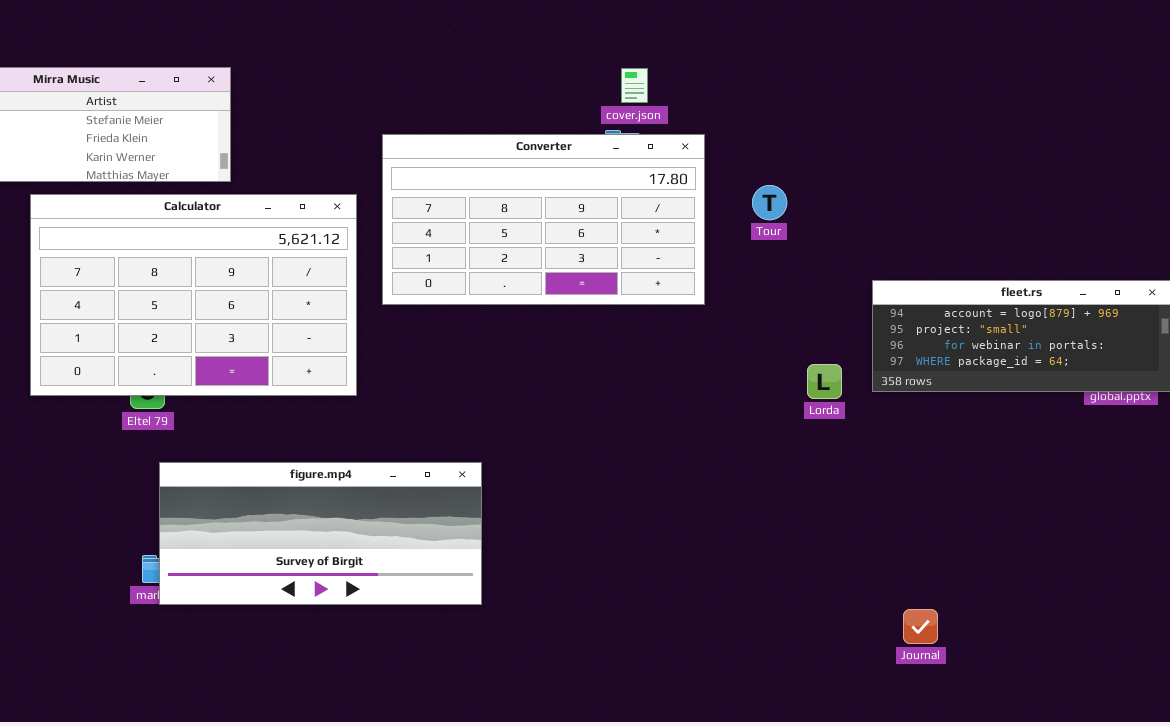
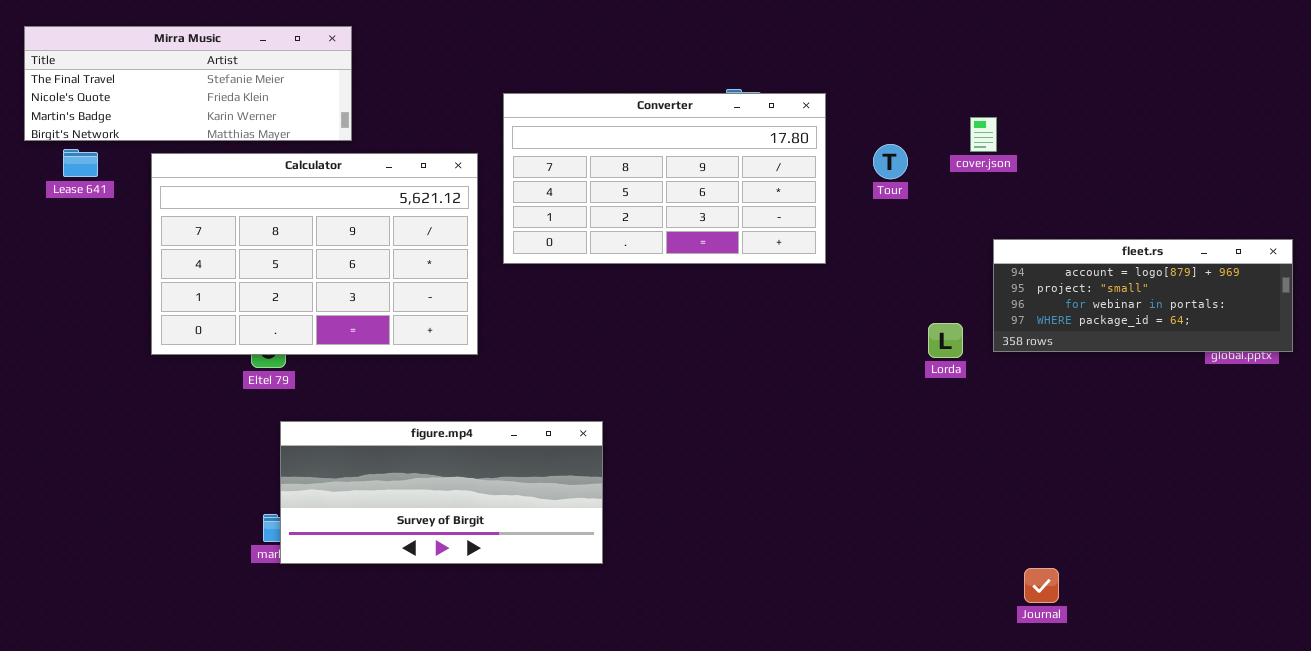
cover.json: [621,68,648,103] -> [970,117,997,152], moved

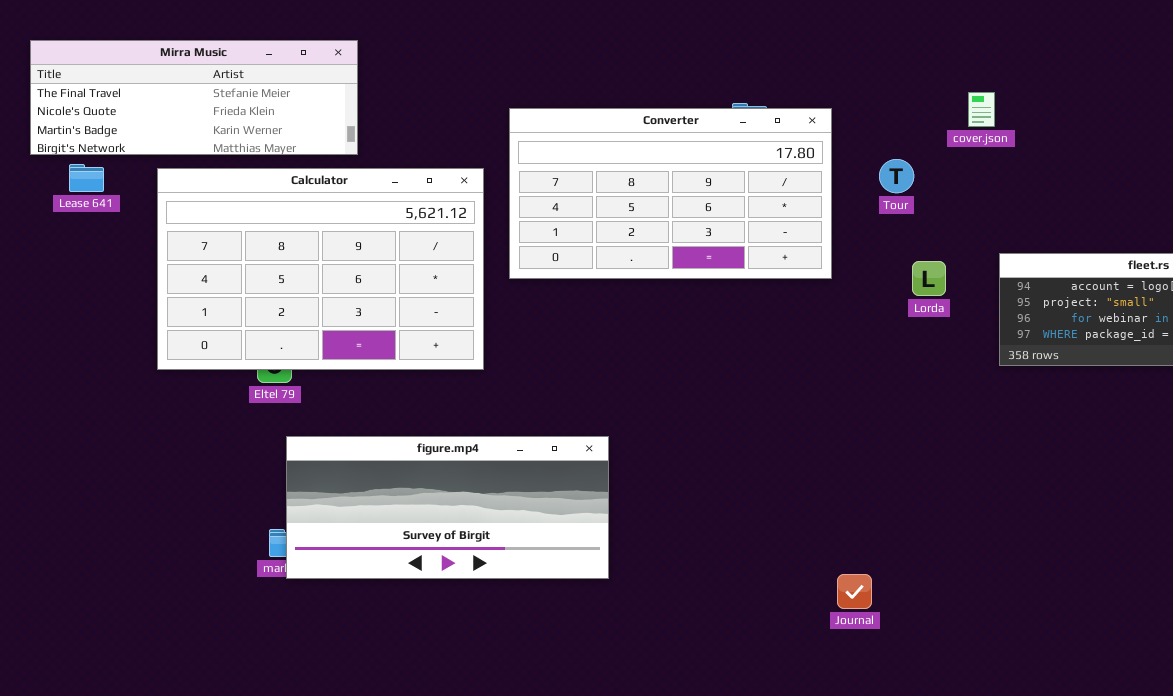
cover.json: [970,117,997,152] -> [968,92,995,127], moved
Lorda: [928,323,963,358] -> [912,261,946,296], moved
Journal: [1024,568,1059,603] -> [837,574,872,609], moved

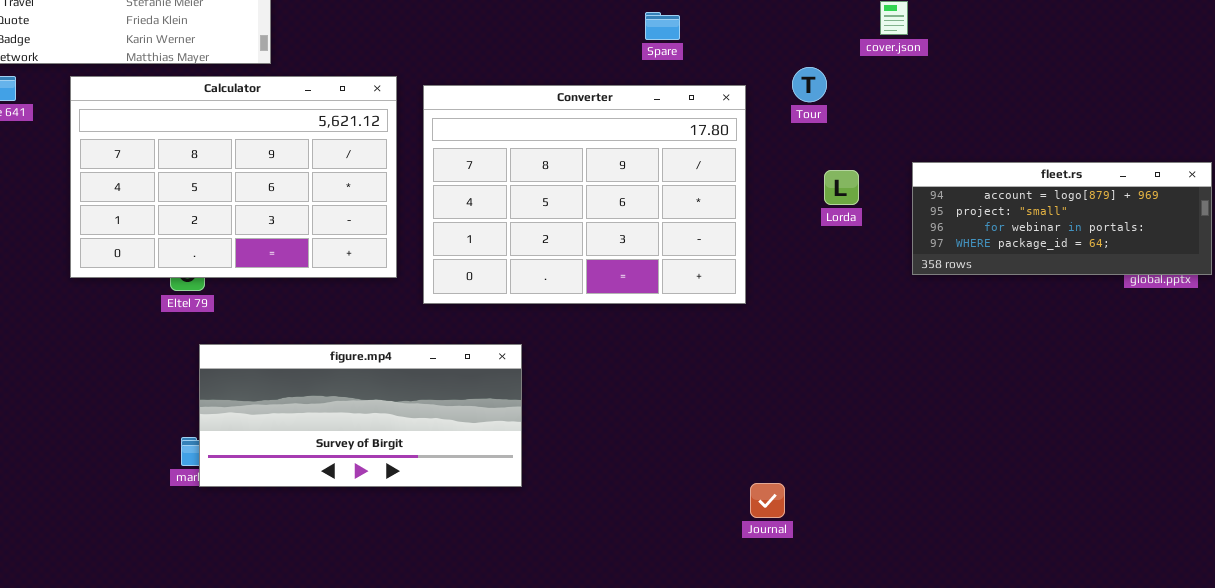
Converter: [509,108,832,279] -> [423,85,746,304], moved, resized

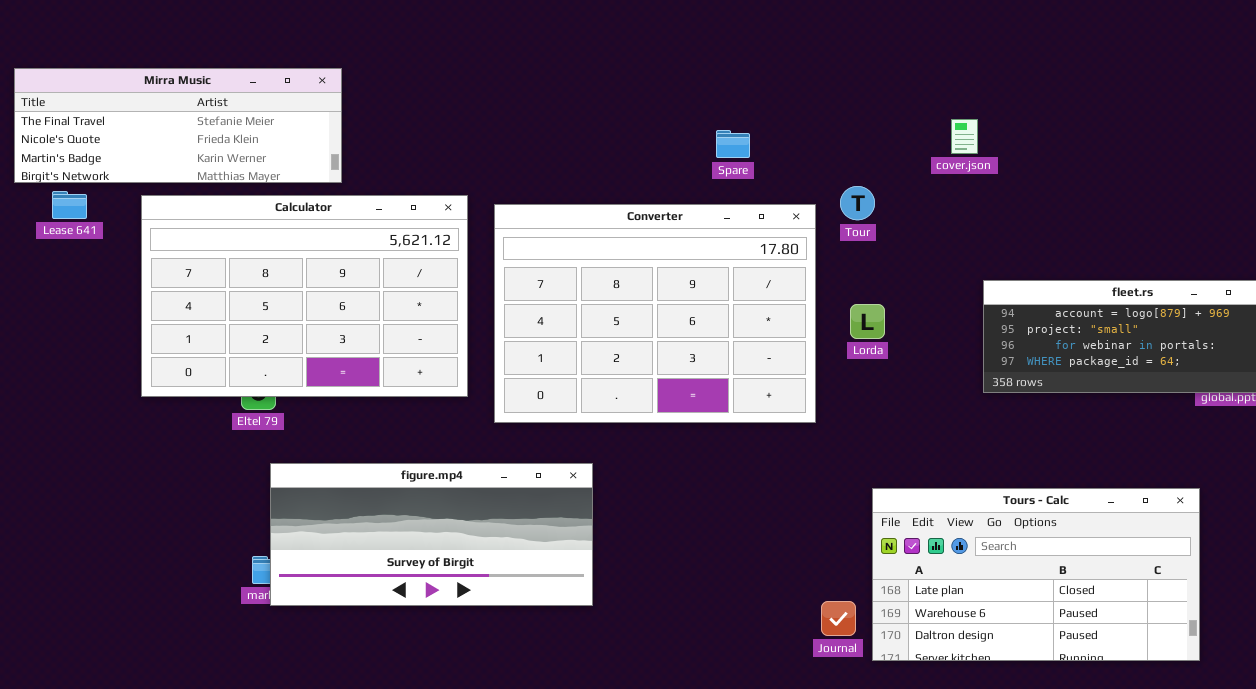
Tour: [792,67,827,102] -> [840,186,875,220], moved
Lorda: [824,170,859,205] -> [850,304,885,339], moved
Tours - Calc: none -> [872,488,1200,661], opened

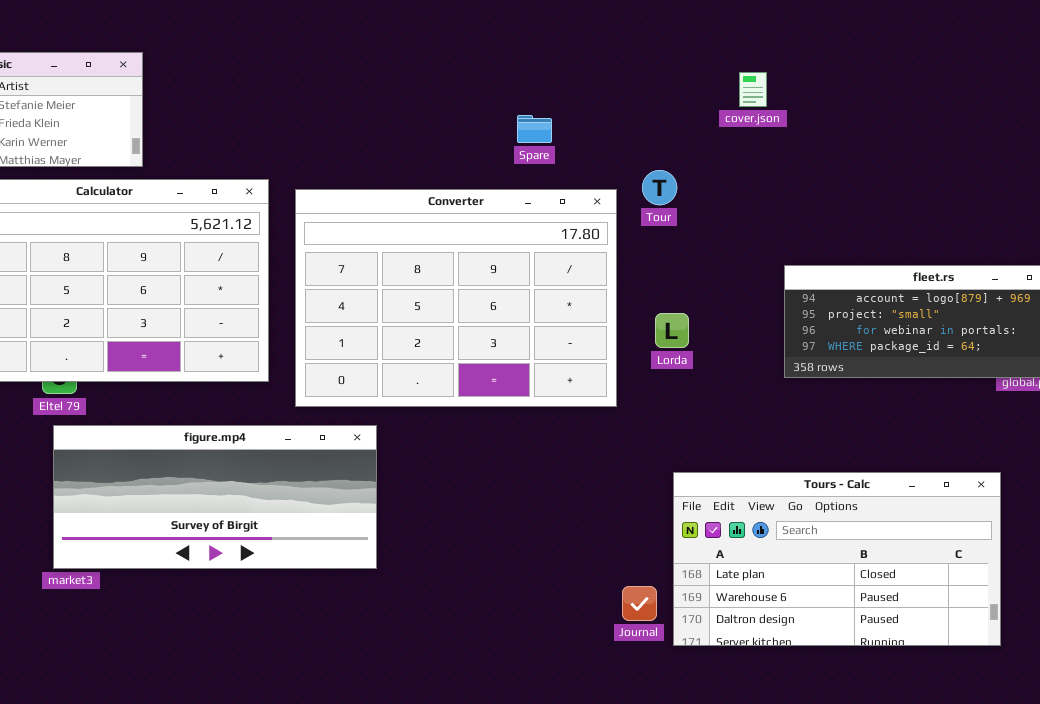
cover.json: [951,119,978,154] -> [739,72,767,107], moved
Lorda: [850,304,885,339] -> [655,313,689,348], moved
figure.mp4: [270,463,593,606] -> [53,425,377,569], moved

